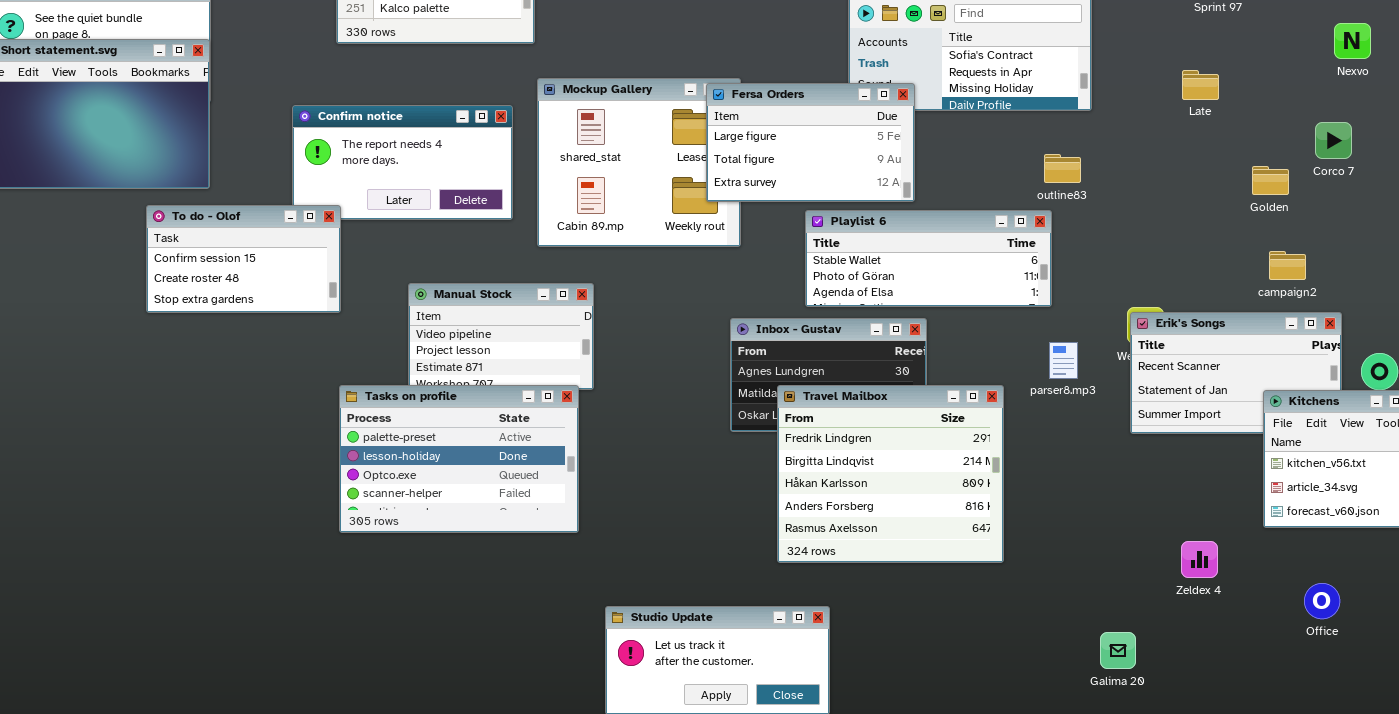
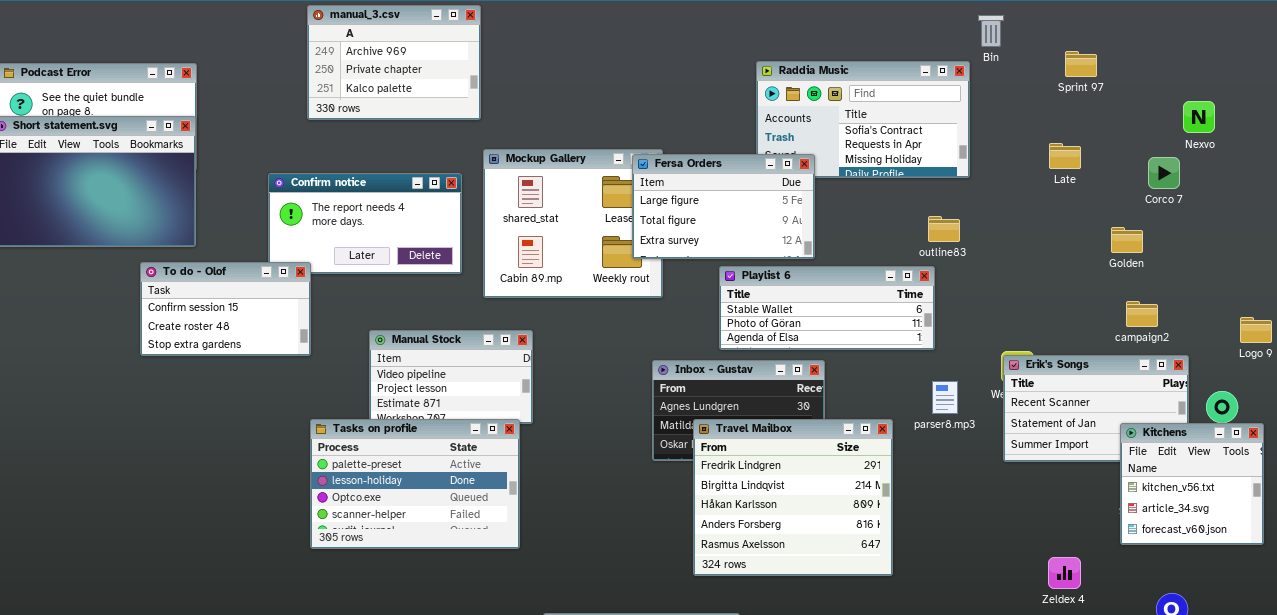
Corco 7: [1315,122,1352,159] -> [1148,157,1180,189], moved

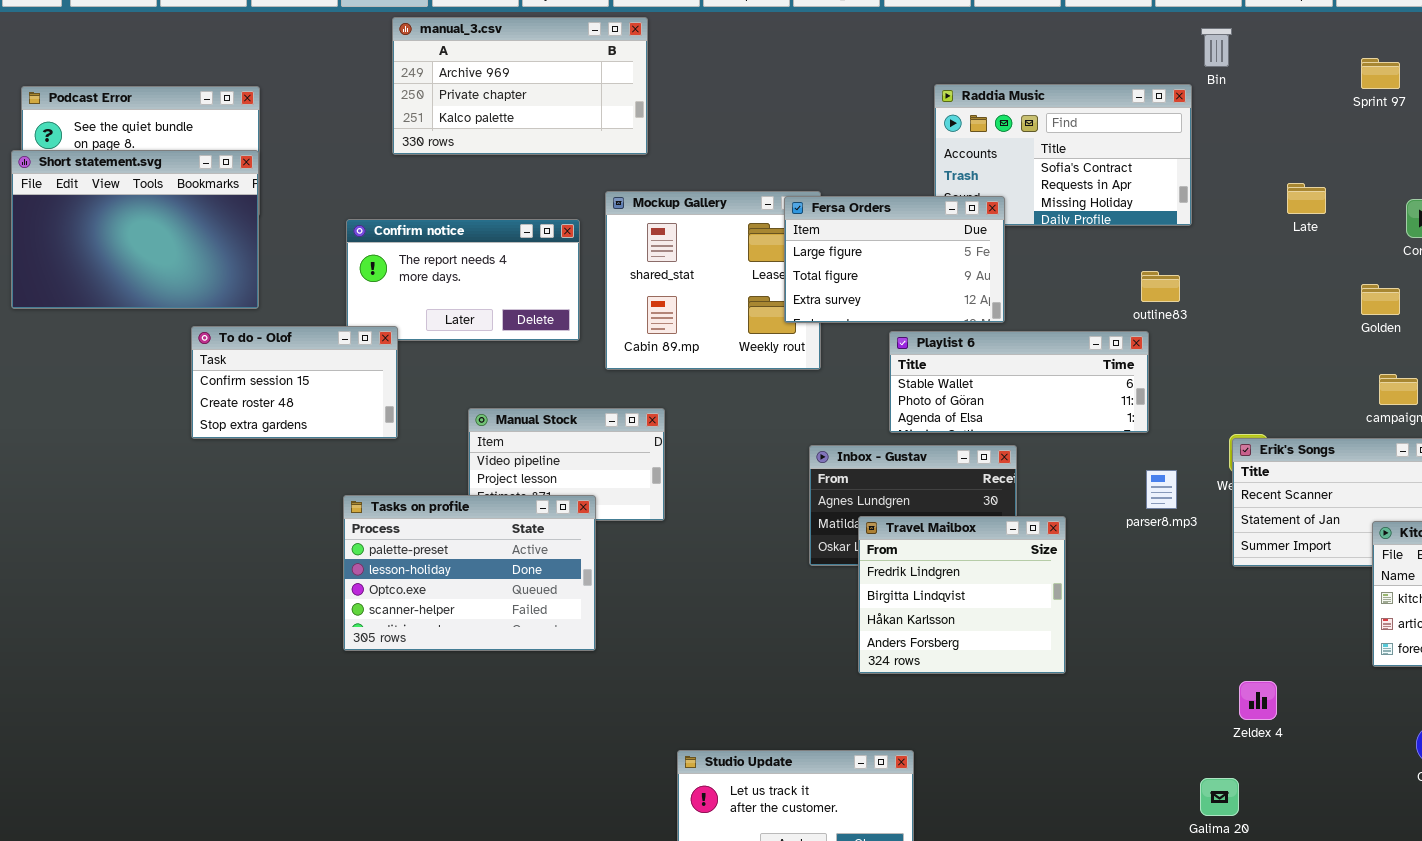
manual_3.csv: [307,5,481,120] -> [392,17,648,155], resized
Sprint 97: [1065,51,1097,77] -> [1361,58,1400,89], moved
Tasks on profile: [310,419,520,549] -> [343,495,596,651], moved
Travel Mailbox: [693,419,893,576] -> [858,516,1066,674], resized
Zeldex 4: [1048,557,1081,589] -> [1239,681,1277,720], moved

